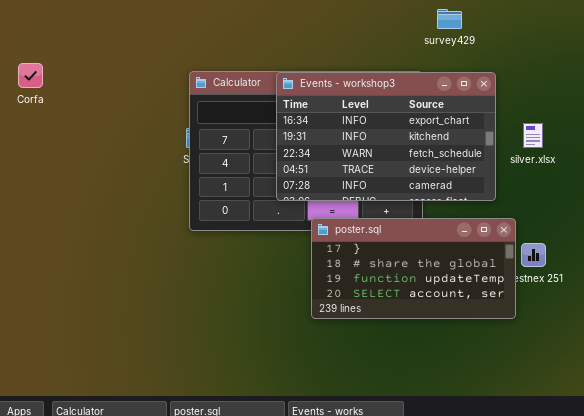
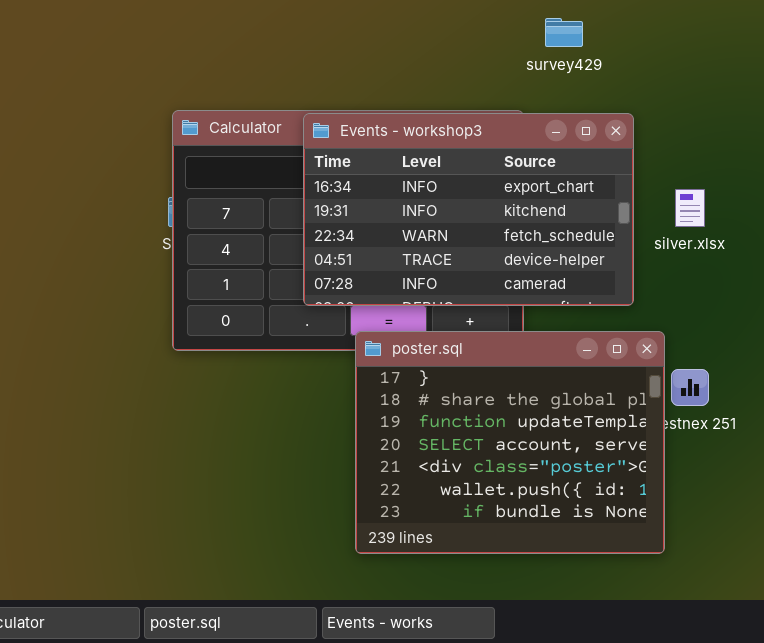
poster.sql: [311,218,516,319] -> [355,331,665,554], resized

